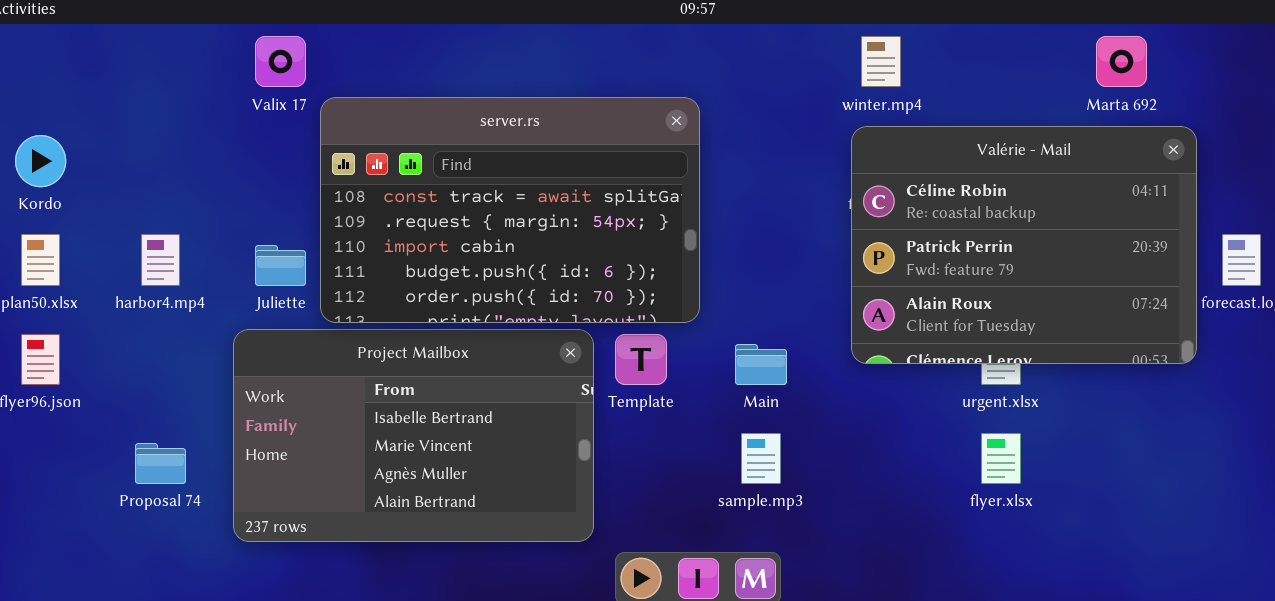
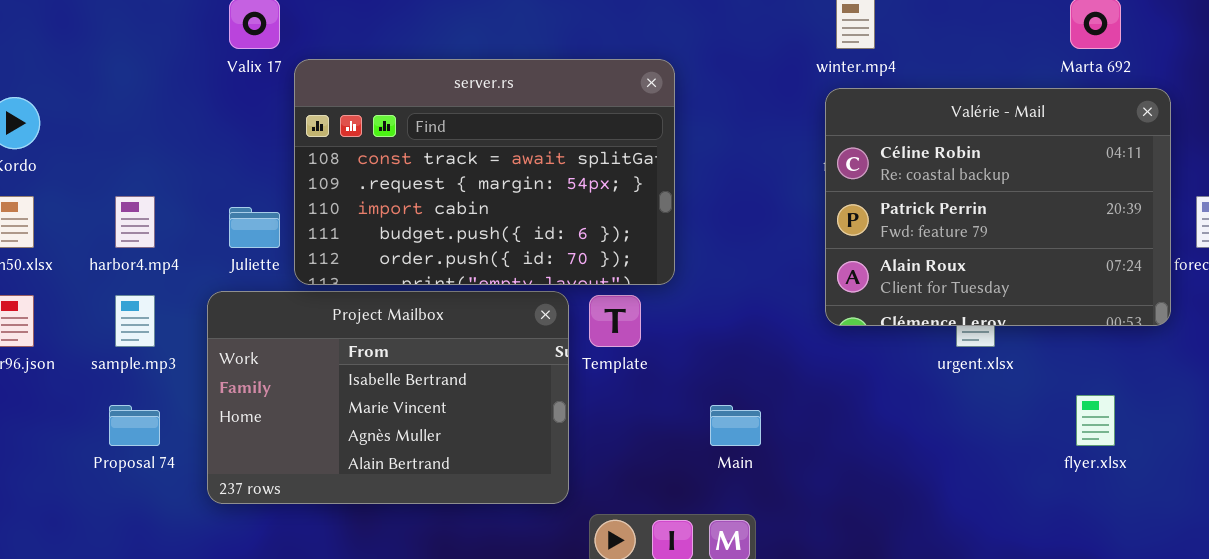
Main: [735,344,787,385] -> [710,405,761,446], moved
sample.mp3: [741,433,781,484] -> [115,295,155,347], moved
flyer.xlsx: [981,433,1021,484] -> [1076,395,1115,446], moved

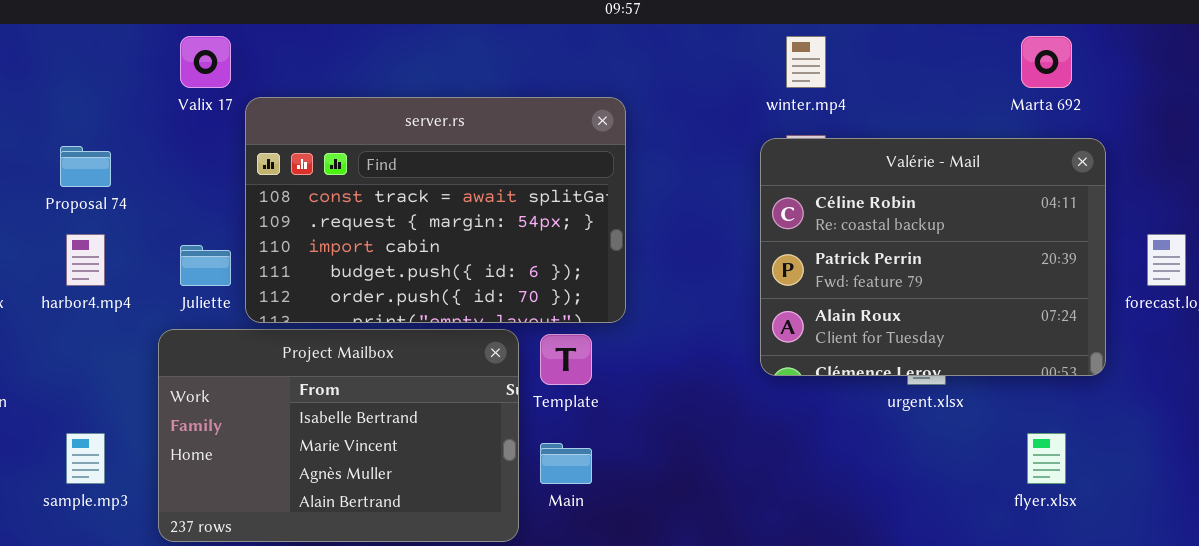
Valérie - Mail: [825,88,1171,326] -> [760,138,1106,376], moved
sample.mp3: [115,295,155,347] -> [66,433,105,484], moved
Proposal 74: [109,405,160,446] -> [60,146,111,187], moved
Main: [710,405,761,446] -> [540,443,592,484], moved

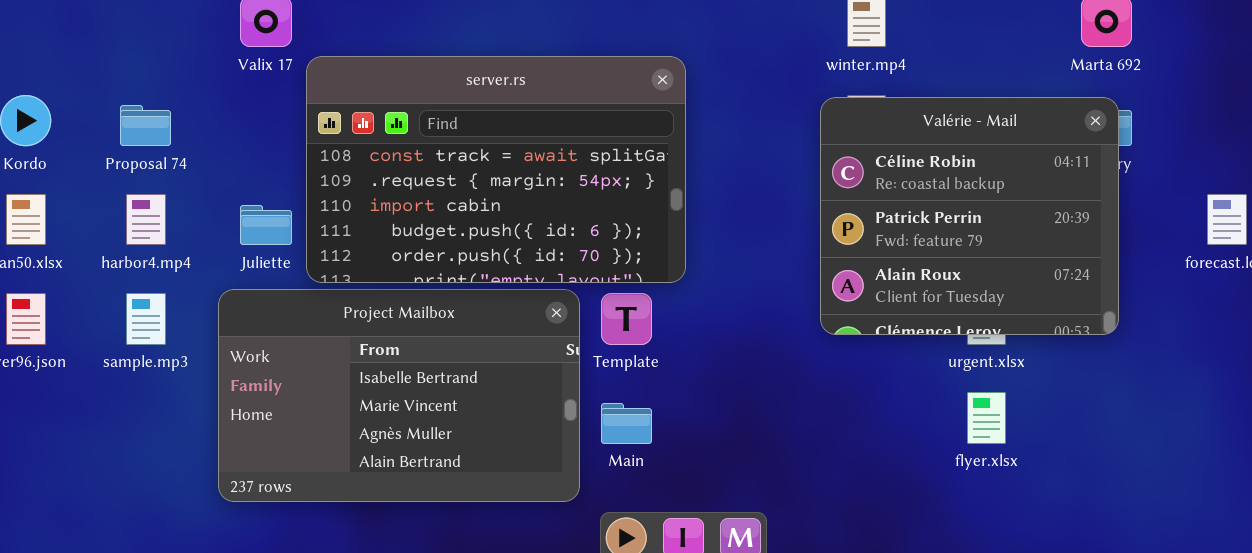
Valérie - Mail: [760,138,1106,376] -> [820,97,1119,335], resized
sample.mp3: [66,433,105,484] -> [126,293,166,345], moved
flyer.xlsx: [1027,433,1066,484] -> [967,392,1006,444], moved

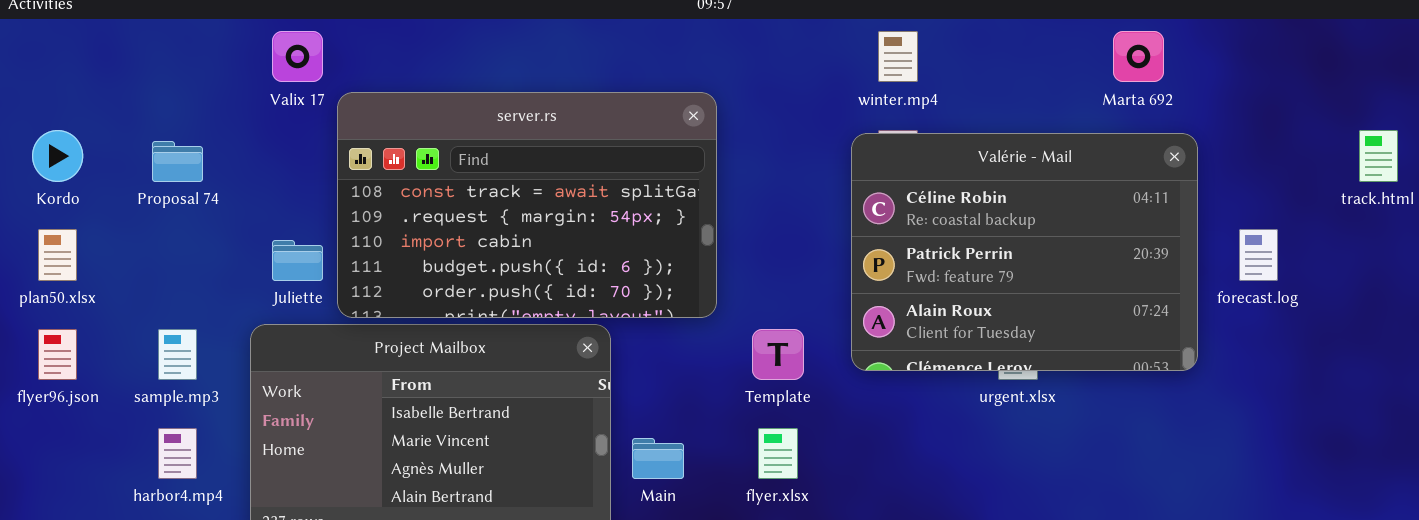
Valérie - Mail: [820,97,1119,335] -> [851,133,1198,371], resized
harbor4.mp4: [126,194,166,245] -> [158,428,197,479], moved
Template: [601,293,652,345] -> [752,329,804,380], moved
flyer.xlsx: [967,392,1006,444] -> [758,428,798,479], moved

